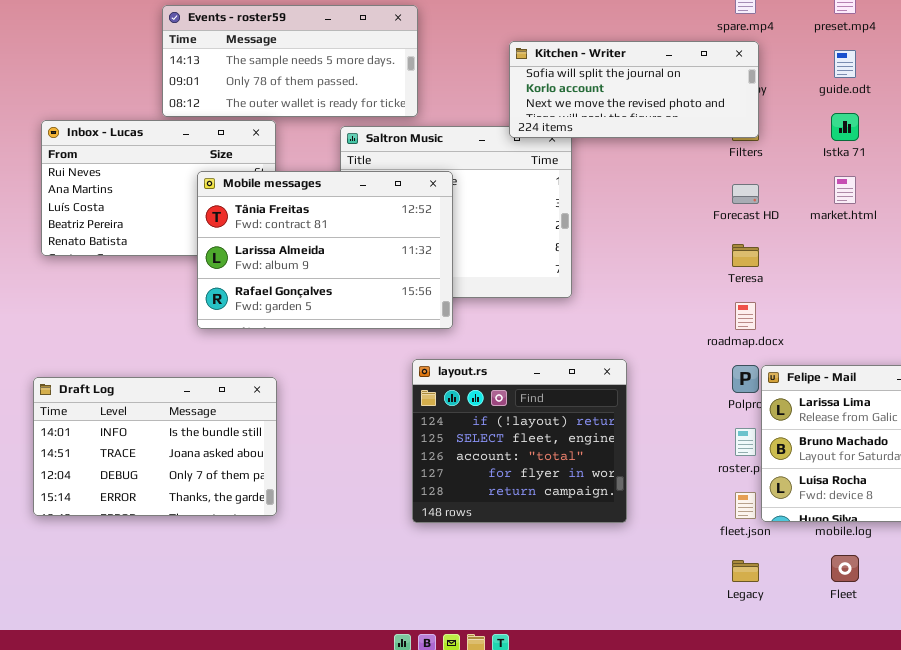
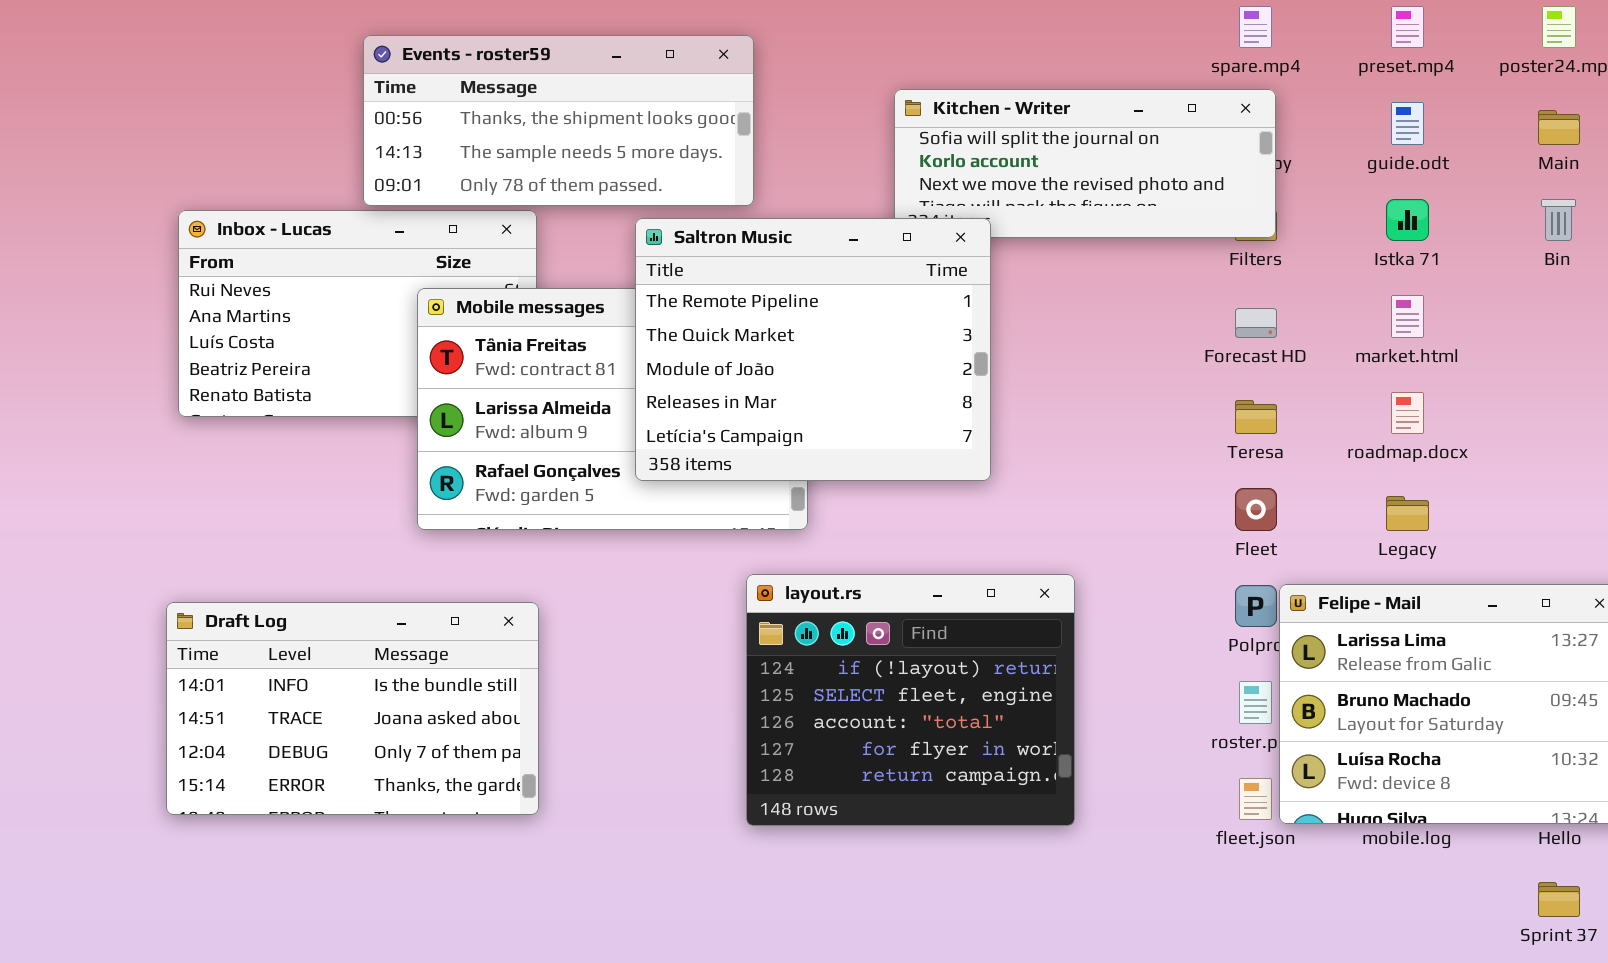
Events - roster59: [162,5,418,117] -> [363,35,754,206], scrolled up 1 row
Saltron Music: [340,126,572,298] -> [635,218,991,481], raised
roadmap.docx: [735,302,756,330] -> [1391,392,1424,434], moved
Fleet: [831,555,859,582] -> [1235,488,1277,531], moved
Legacy: [732,560,759,582] -> [1386,496,1429,531], moved

